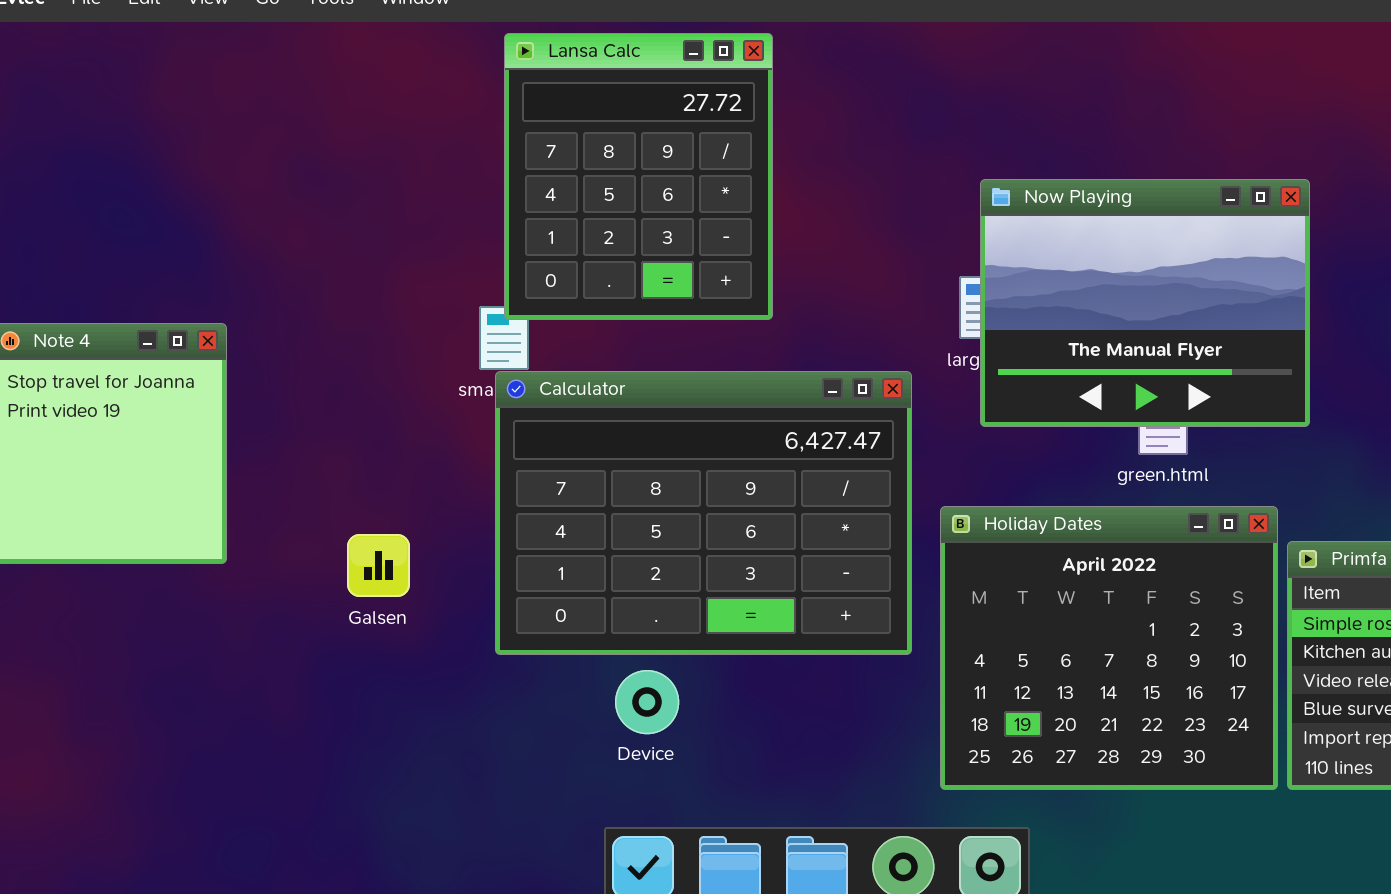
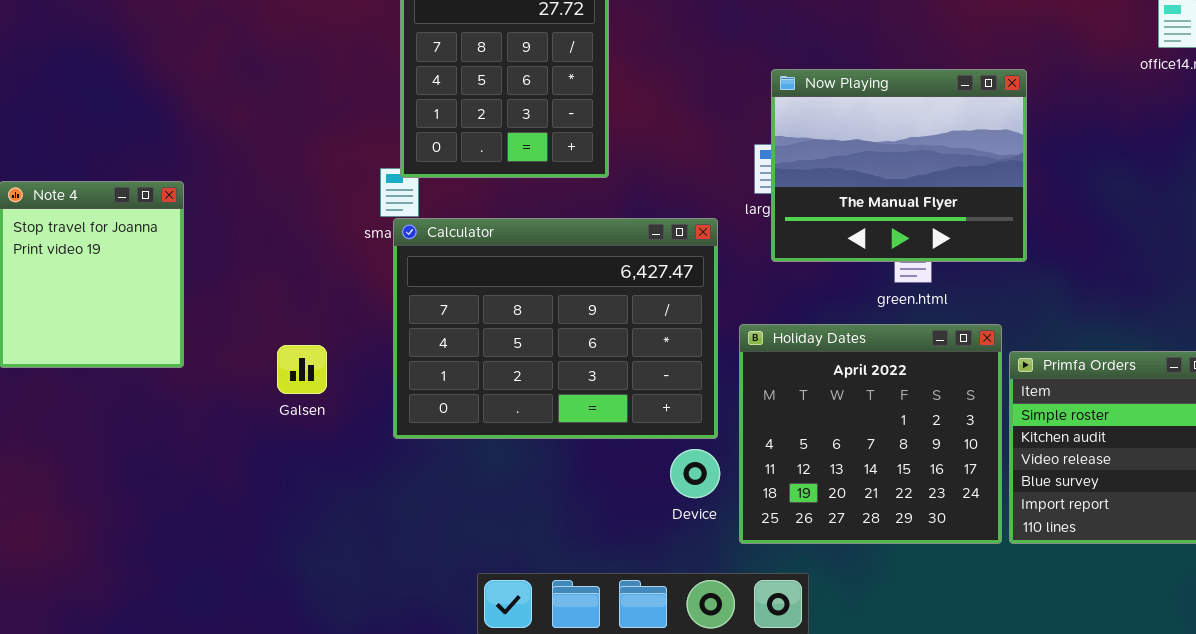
Device: [615,670,679,734] -> [670,449,720,498], moved

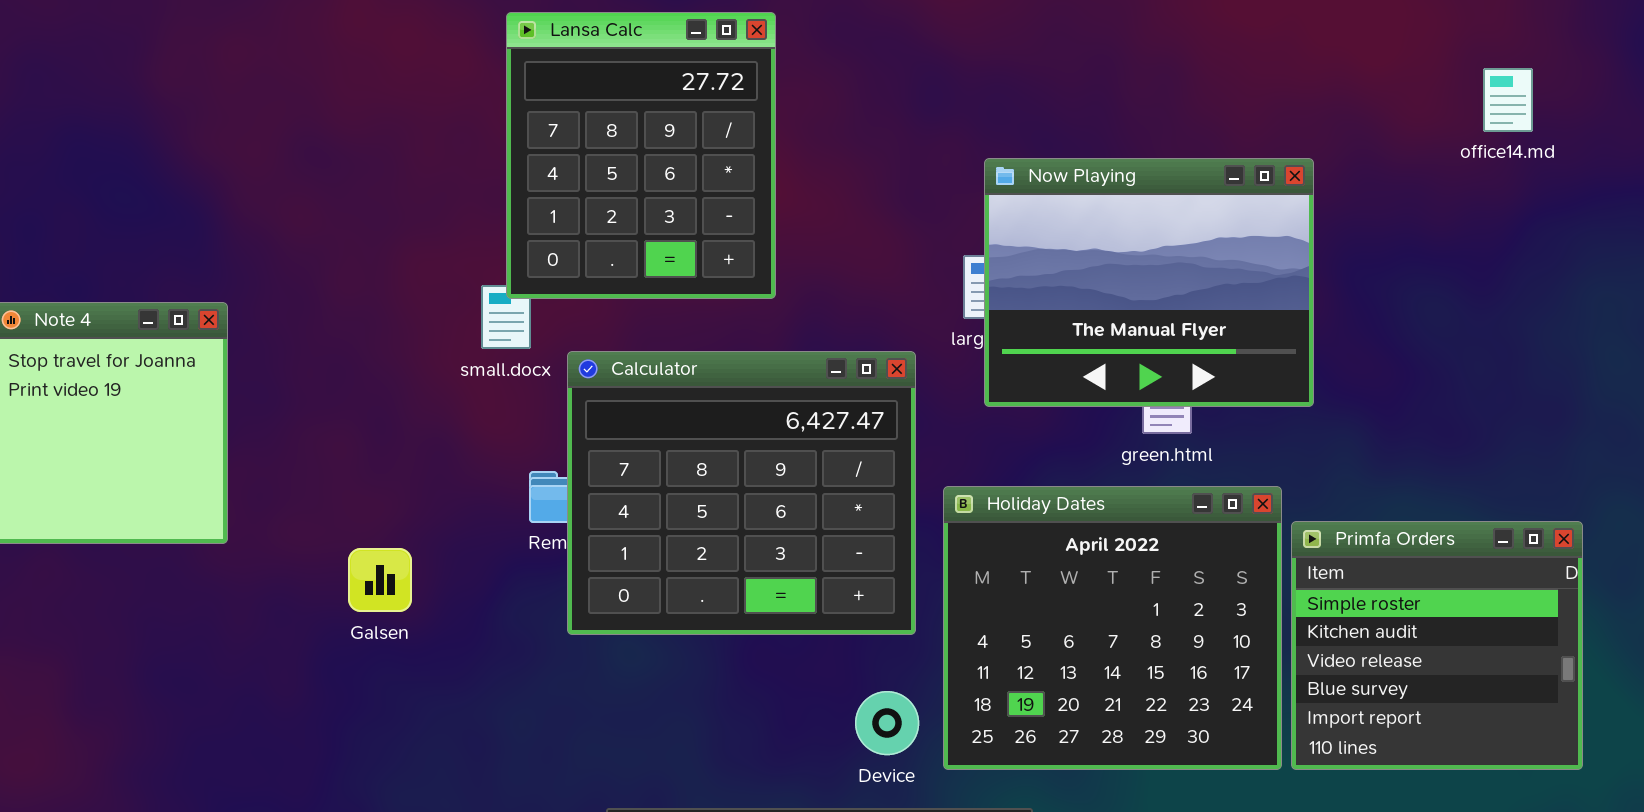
Calculator: [393,218,718,439] -> [567,351,916,635], resized
Galsen: [277,345,327,394] -> [348,548,412,612], moved
Device: [670,449,720,498] -> [855,691,919,755], moved

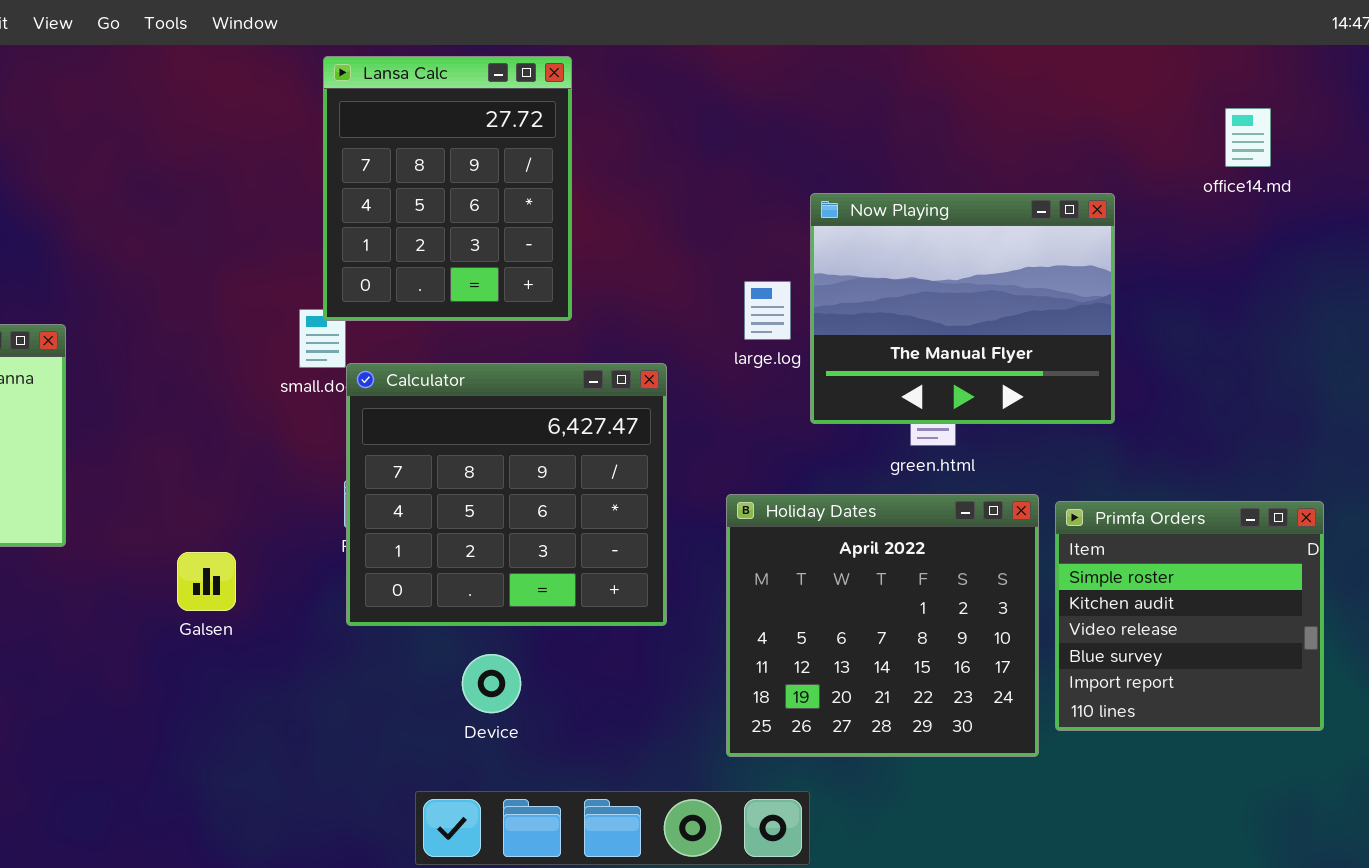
Now Playing: [984,158,1314,407] -> [810,193,1115,424], moved
Calculator: [567,351,916,635] -> [346,363,667,626], moved
Primfa Orders: [1291,521,1583,770] -> [1055,501,1324,731], moved
Device: [855,691,919,755] -> [462,654,521,713], moved

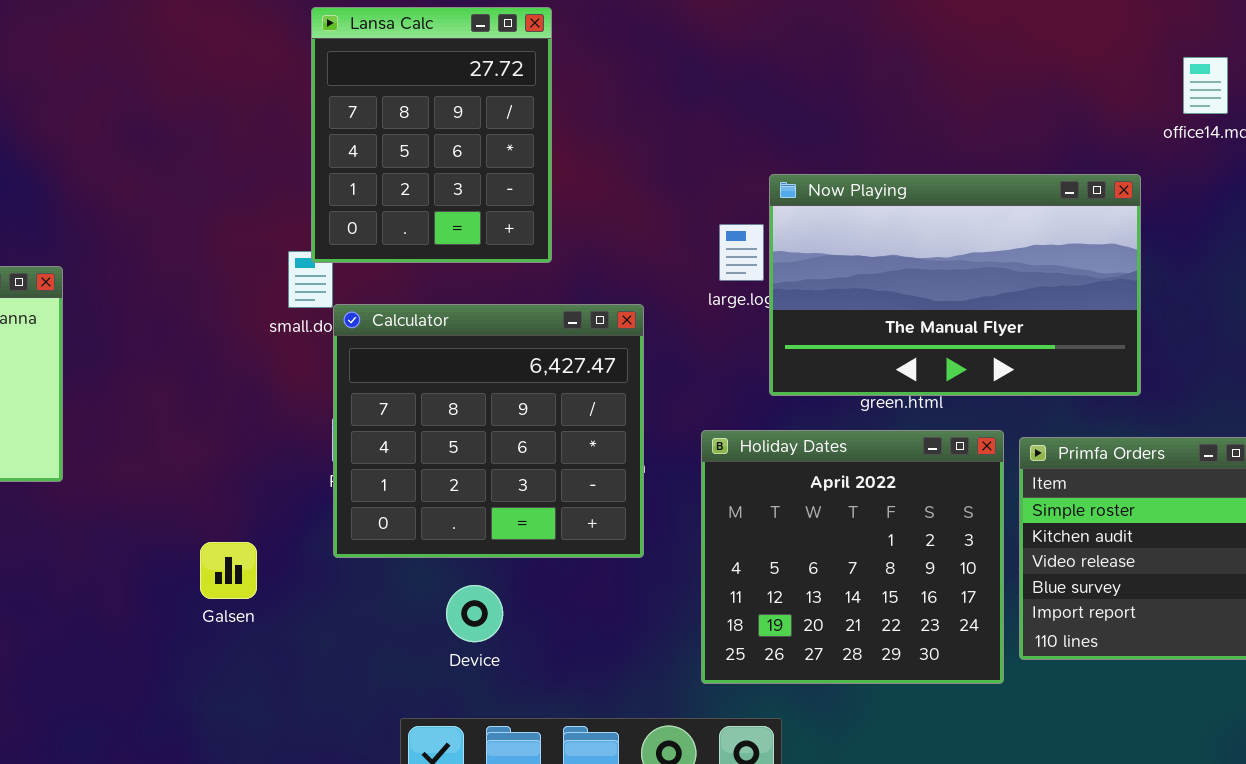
Now Playing: [810,193,1115,424] -> [769,174,1141,396], moved, resized
Galsen: [177,552,236,611] -> [200,542,257,599], moved

